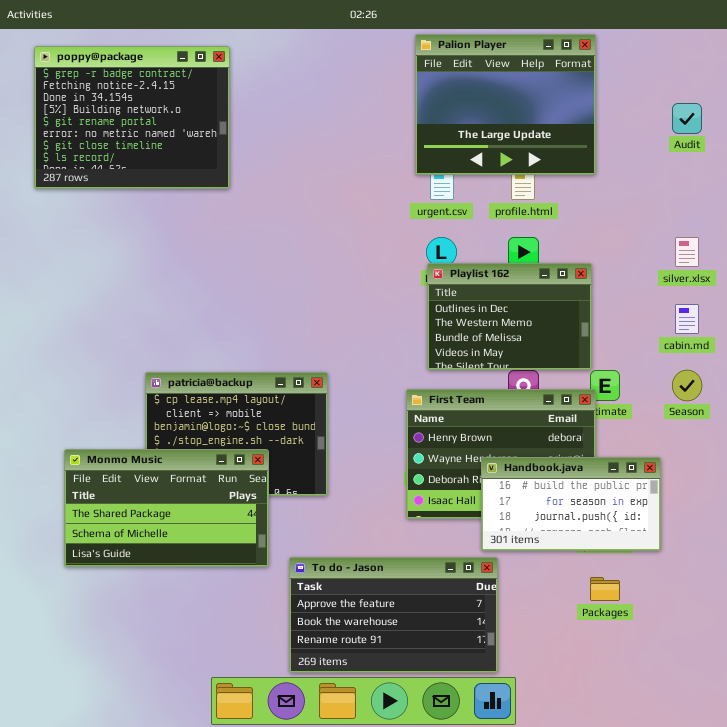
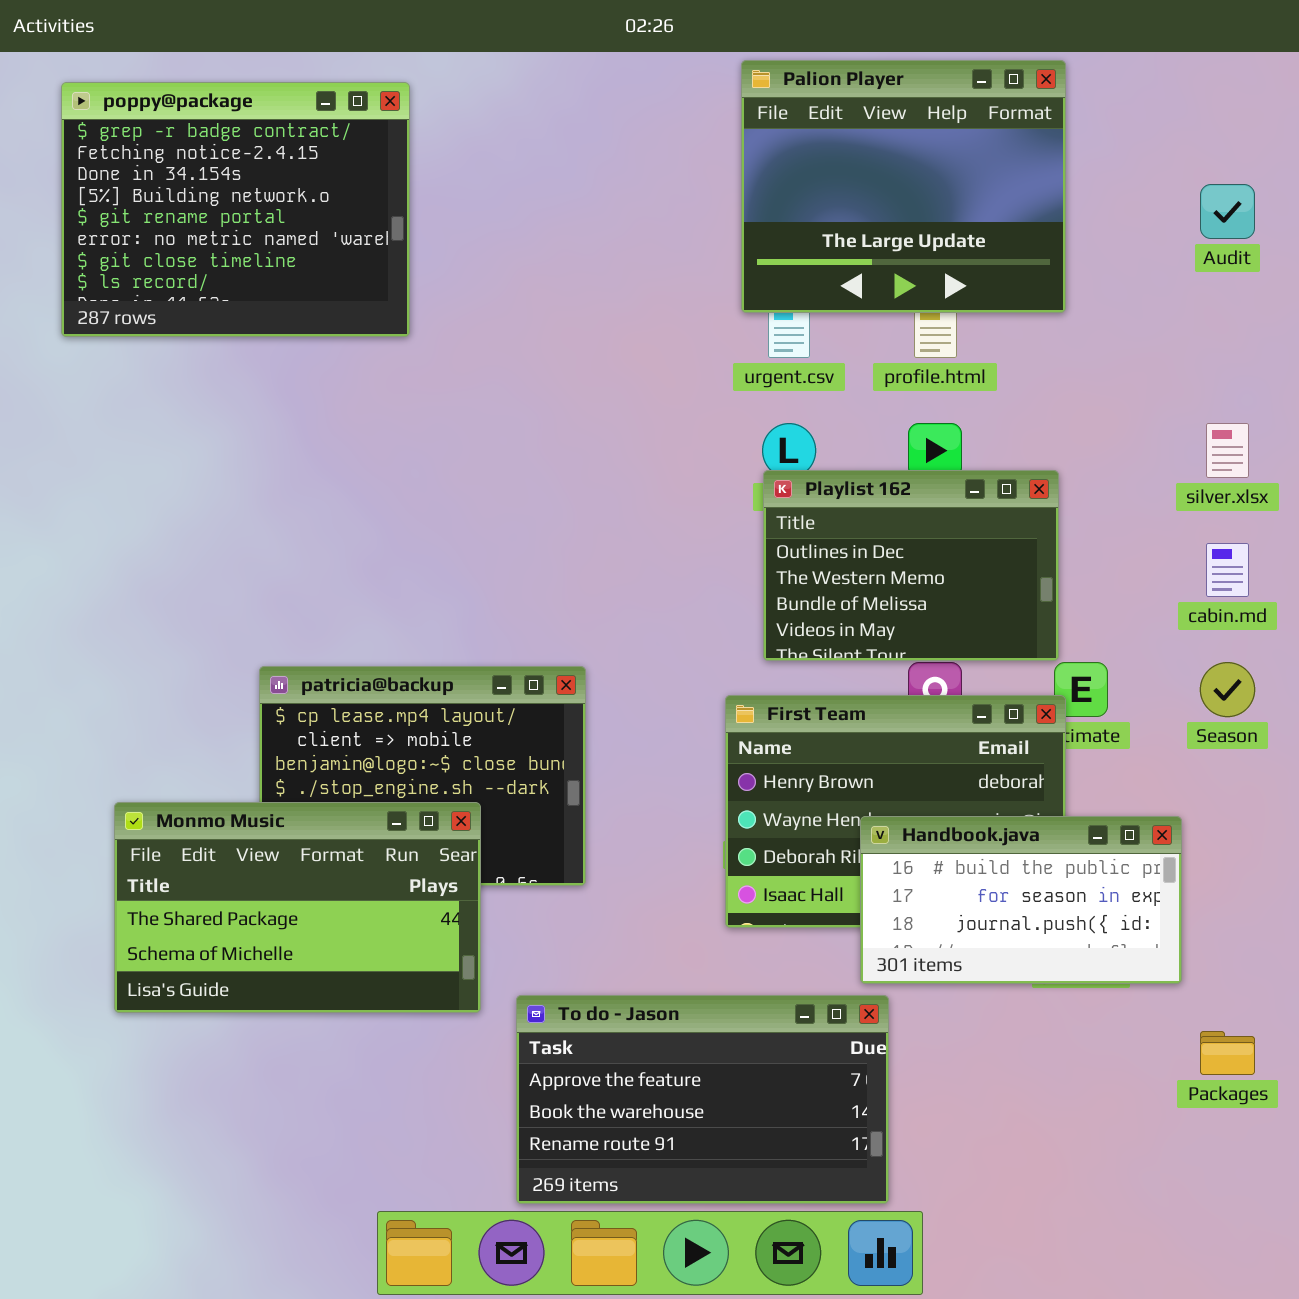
Packages: [590,577,620,601] -> [1200,1031,1255,1075], moved

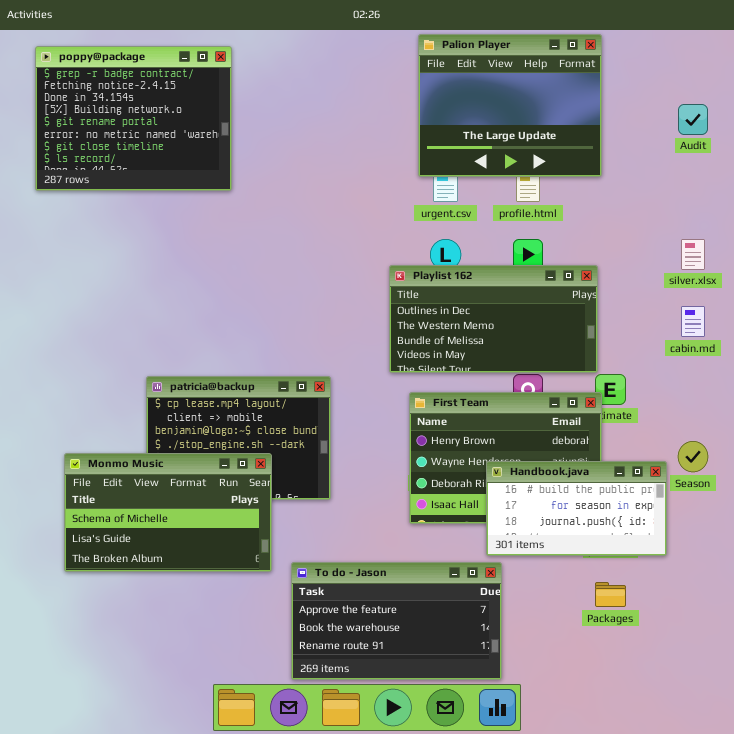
Playlist 162: [763,470,1059,661] -> [389,265,598,373], resized
Season: [1200,662,1255,717] -> [678,441,708,472], moved
Monmo Music: [114,802,481,1013] -> [64,453,272,572], scrolled down 1 row
Packages: [1200,1031,1255,1075] -> [595,582,626,607], moved

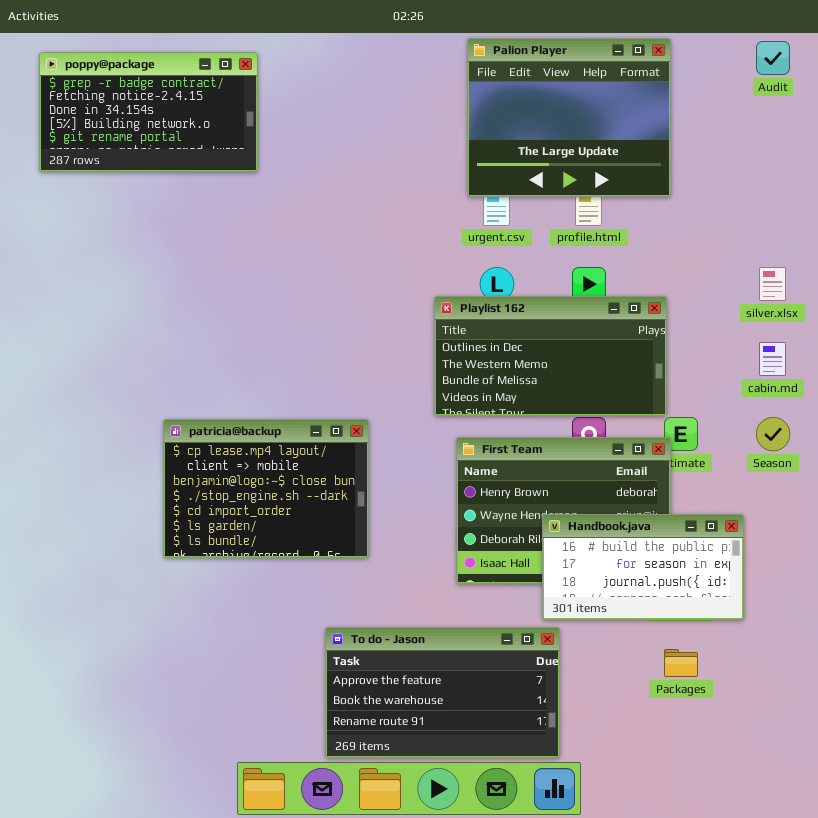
poppy@package: [35,46,232,191] -> [39,52,258,172], resized
Audit: [678,104,708,135] -> [756,41,790,75], moved
Season: [678,441,708,472] -> [756,417,790,451], moved
Monmo Music: [64,453,272,572] -> none, closed

